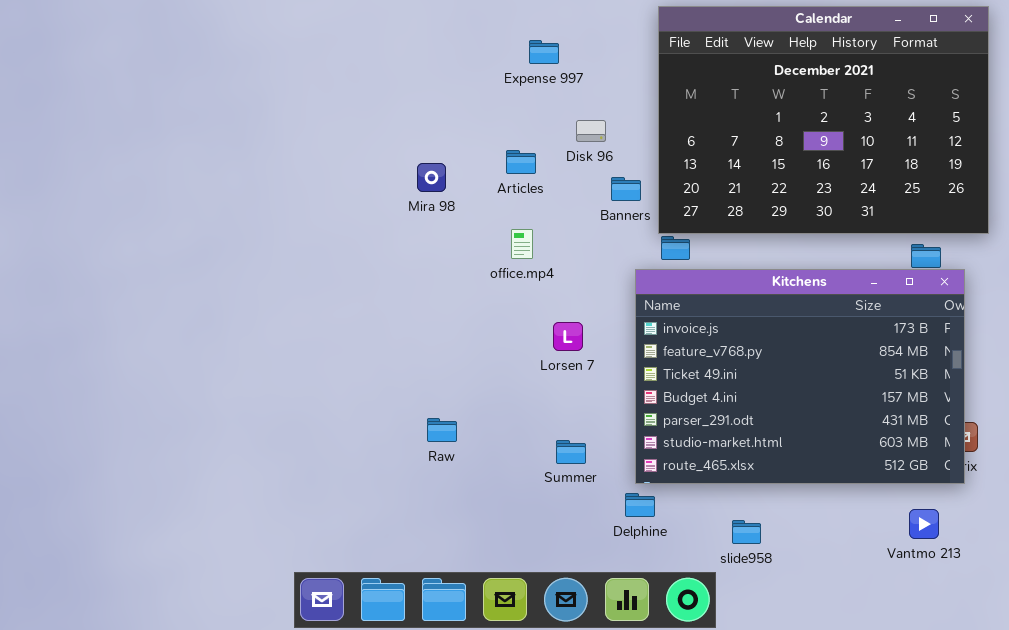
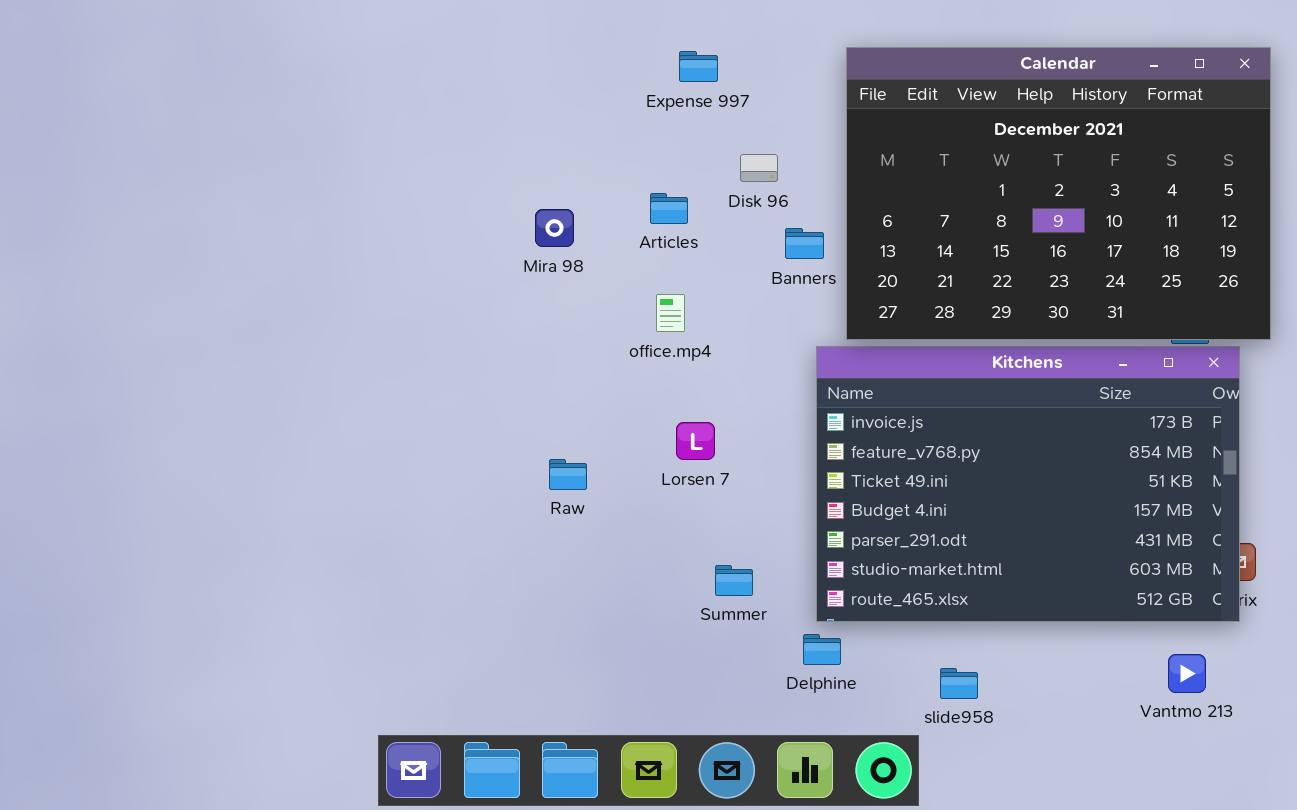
Calendar: [658,6,989,234] -> [846,47,1271,340], moved
Lorsen 7: [553,322,583,351] -> [676,422,715,460], moved
Raw: [427,418,457,442] -> [549,459,587,490], moved

